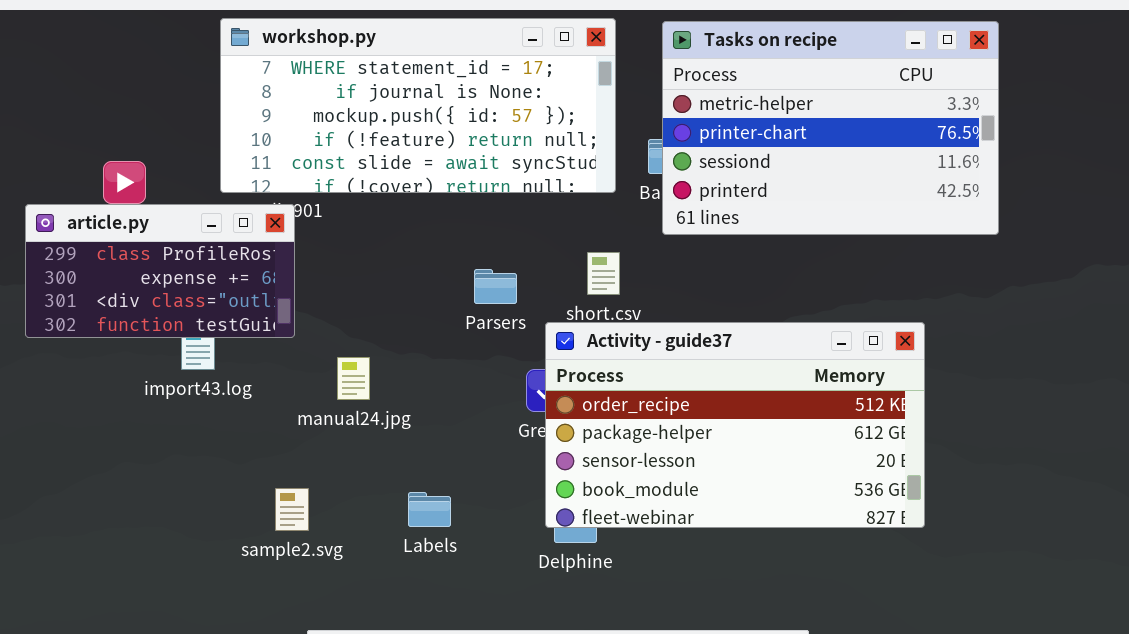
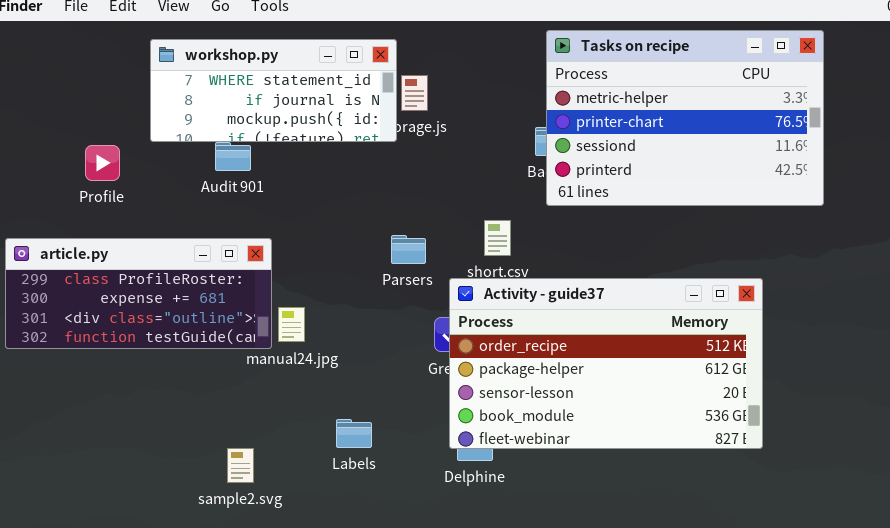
workshop.py: [220,18,616,193] -> [150,39,397,142], moved, resized
article.py: [25,204,295,338] -> [5,238,272,349], moved, resized
sample2.svg: [275,488,309,531] -> [227,448,254,483], moved

